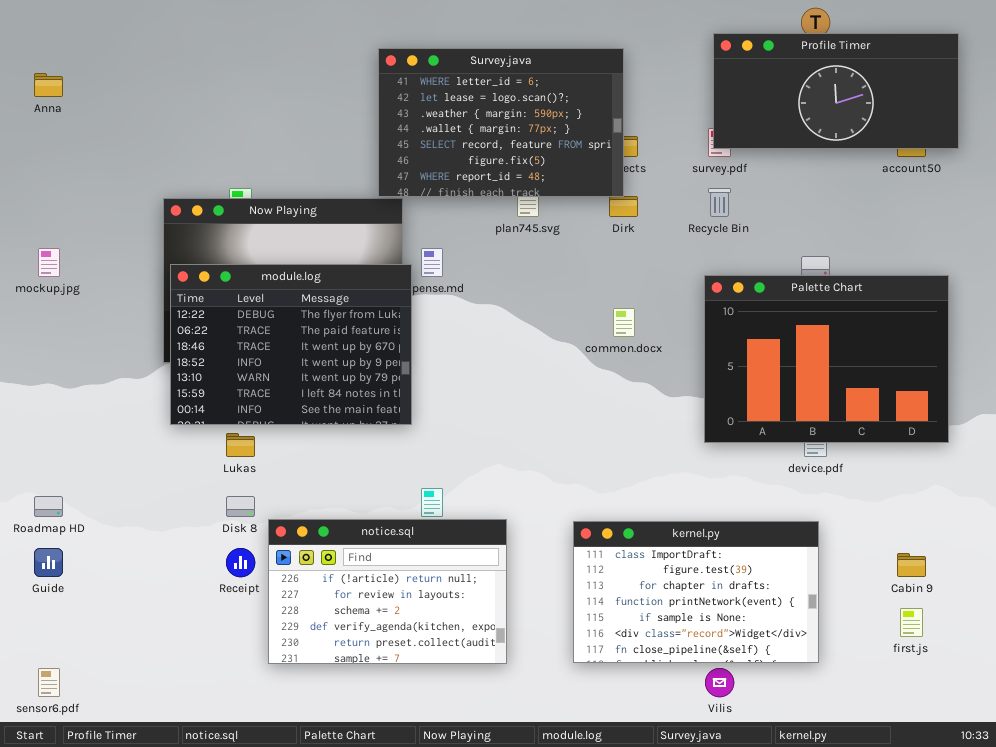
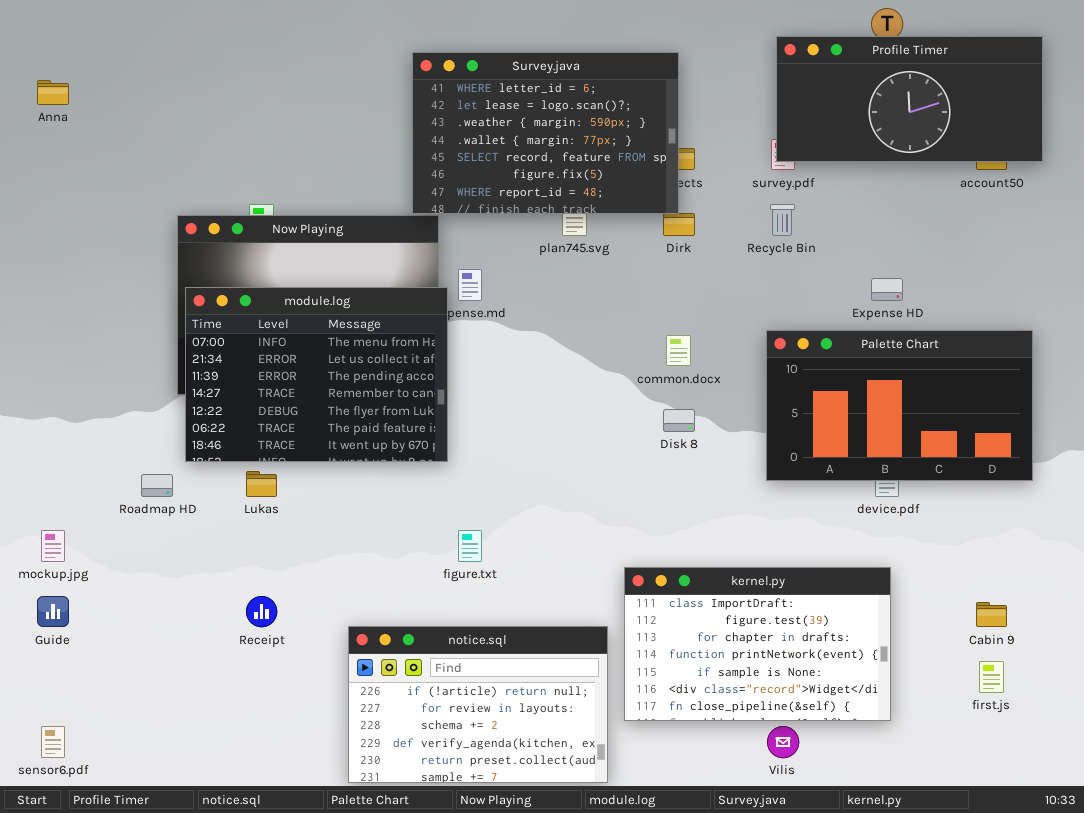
mockup.jpg: [38,248,60,277] -> [41,530,65,562], moved
module.log: [170,264,412,425] -> [185,287,448,462], scrolled up 4 rows
Palette Chart: [704,275,949,443] -> [766,330,1033,481], resized
Roadmap HD: [34,496,63,517] -> [141,474,173,497], moved
Disk 8: [226,496,255,517] -> [663,409,695,432], moved
notice.sql: [268,519,507,664] -> [348,626,608,783], moved

